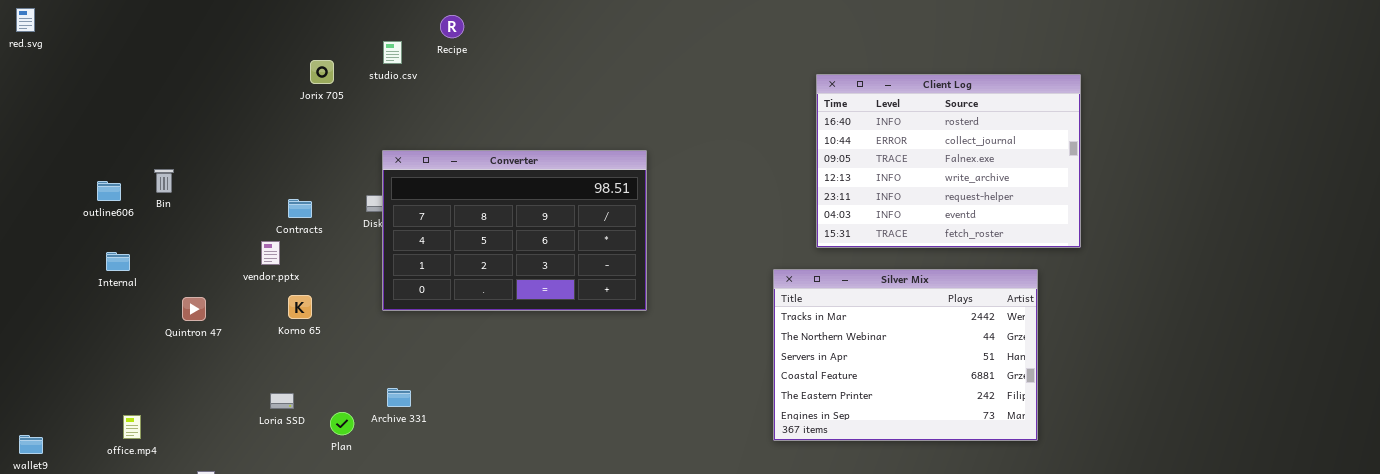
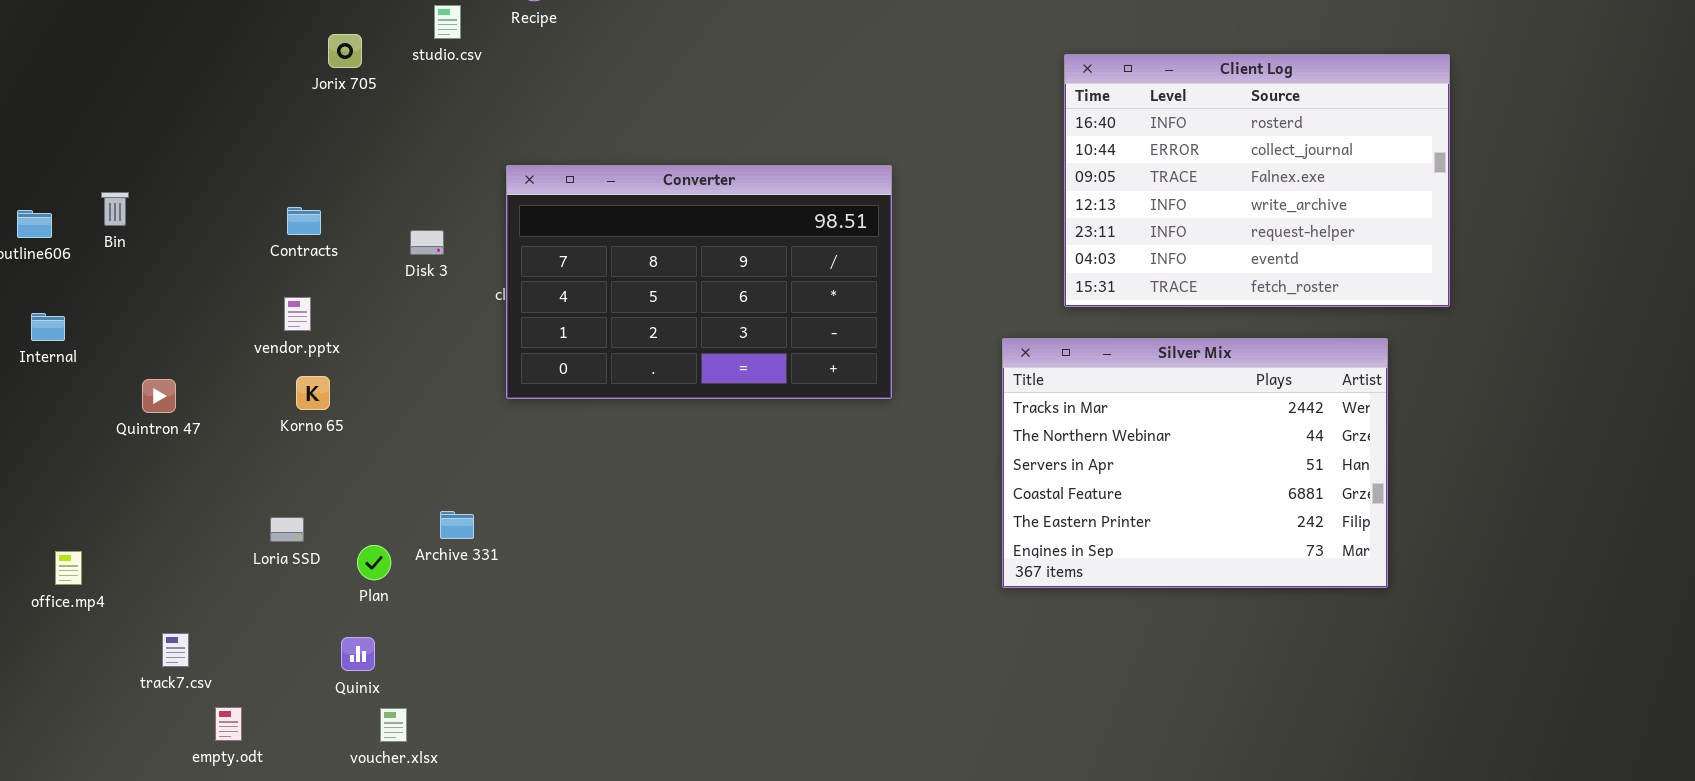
Converter: [382,150,647,311] -> [506,165,892,399], moved
Contracts: [288,199,312,218] -> [287,207,321,235], moved
vendor.pptx: [261,241,280,265] -> [284,297,311,331], moved

